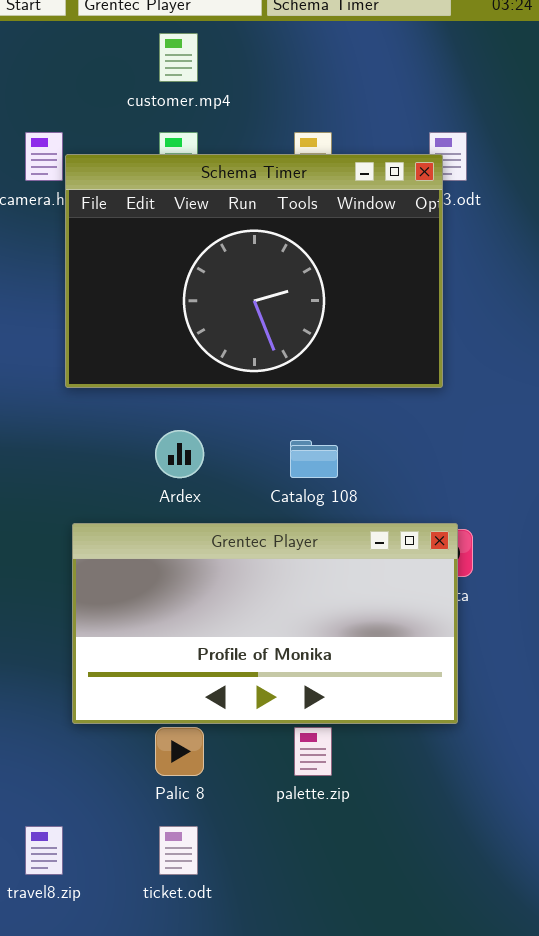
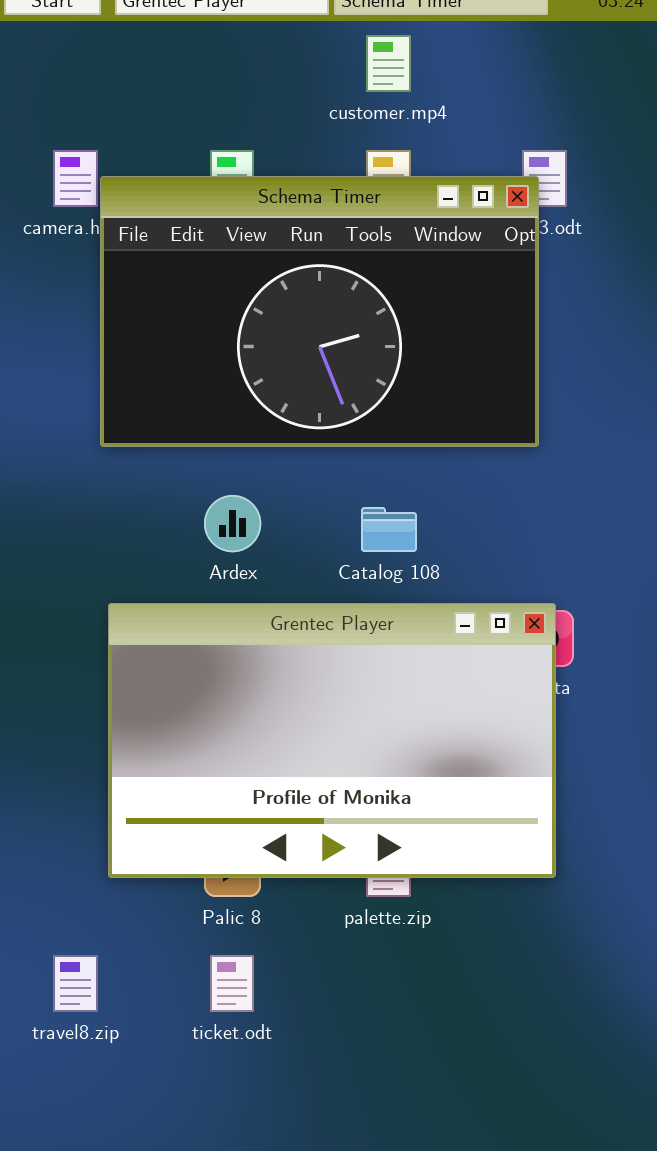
customer.mp4: [159,33,198,82] -> [366,35,411,92], moved
Grentec Player: [72,523,458,724] -> [108,603,556,878], resized

